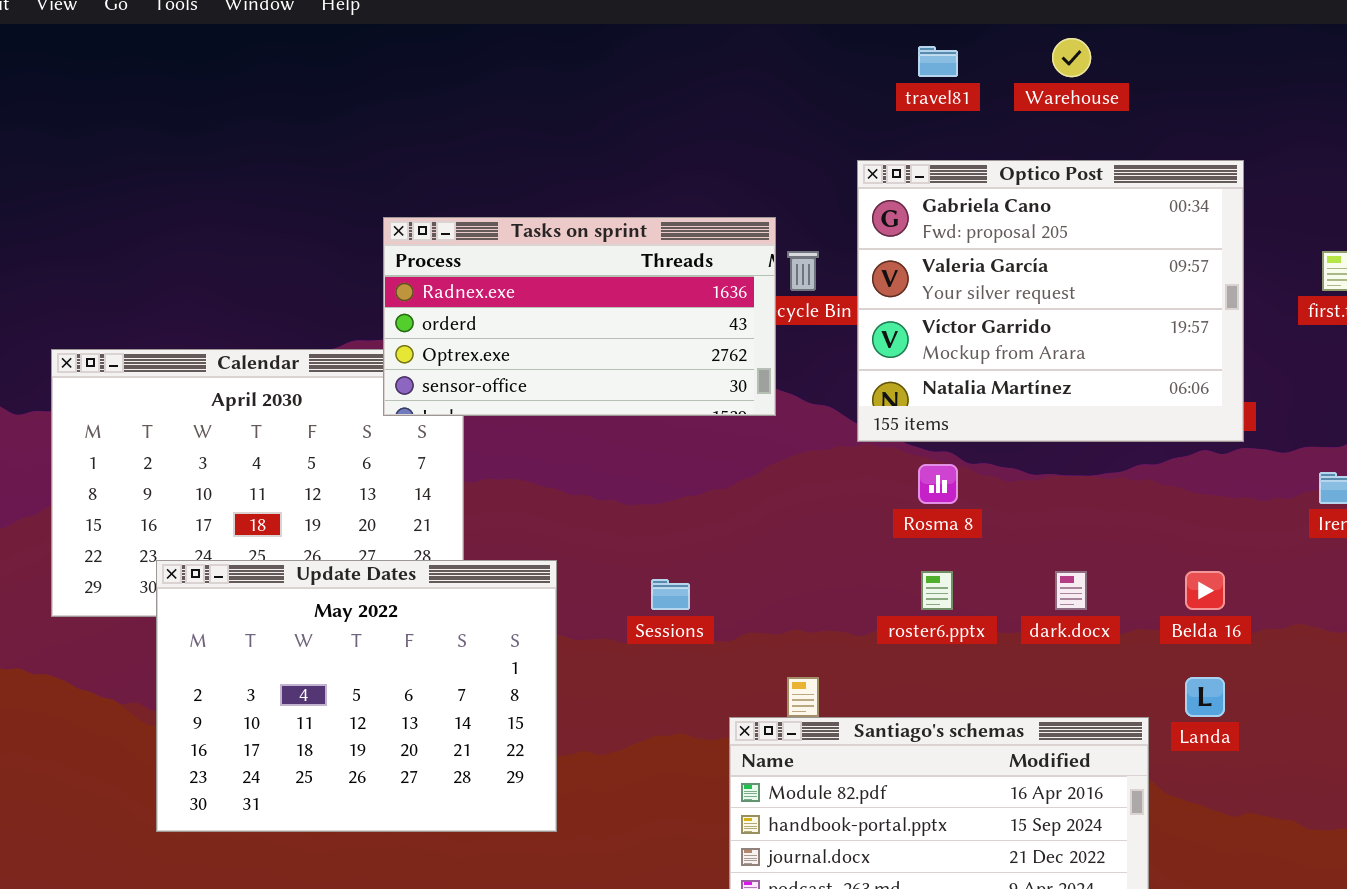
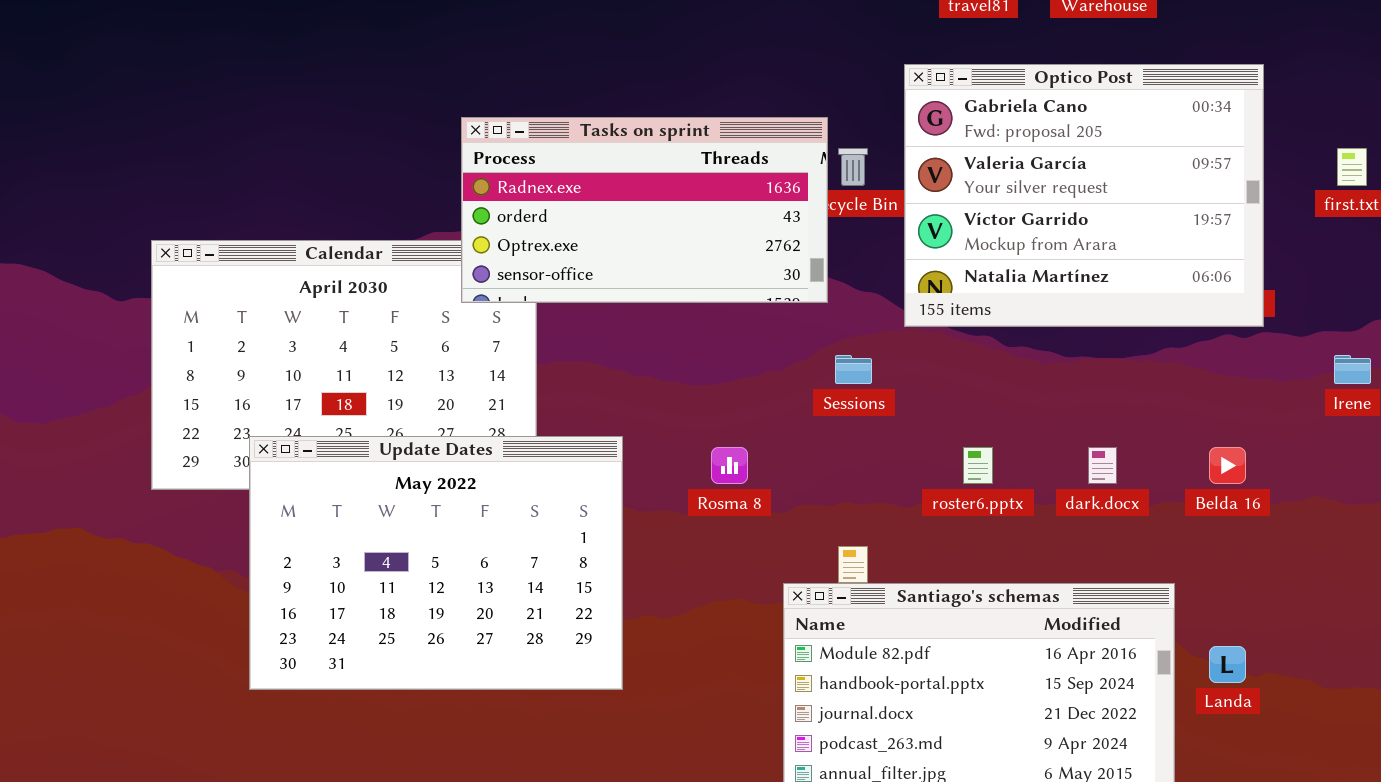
Rosma 8: [918,464,958,504] -> [711,447,748,484], moved
Sessions: [651,579,690,610] -> [835,355,872,384], moved
Landa: [1185,677,1225,717] -> [1209,646,1246,683], moved

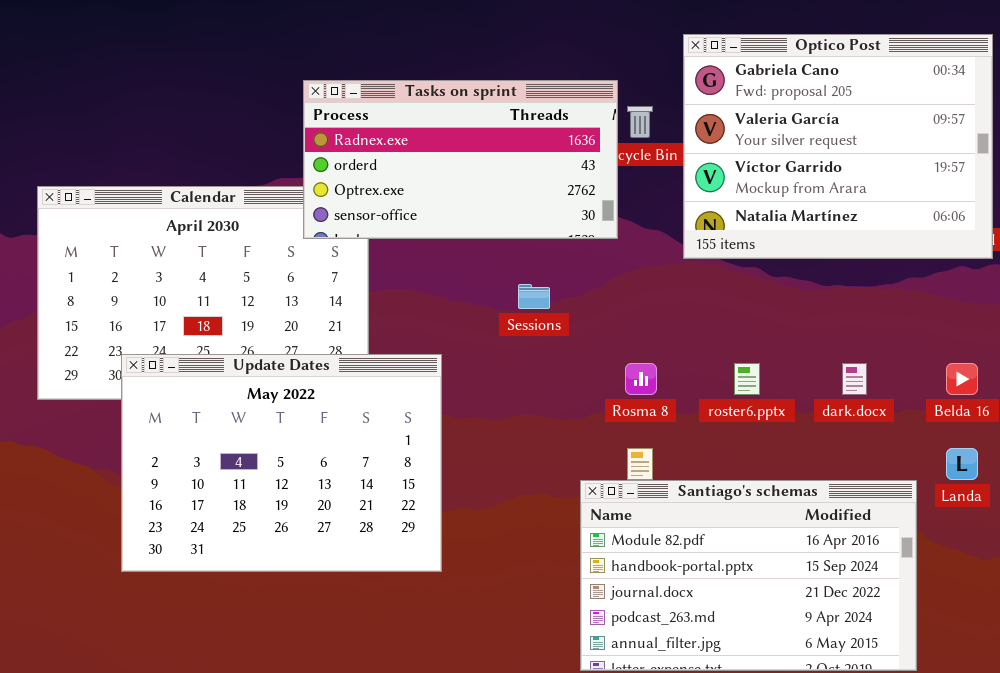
Sessions: [835,355,872,384] -> [518,284,550,309], moved
Rosma 8: [711,447,748,484] -> [625,363,657,395], moved
Landa: [1209,646,1246,683] -> [946,448,978,480], moved

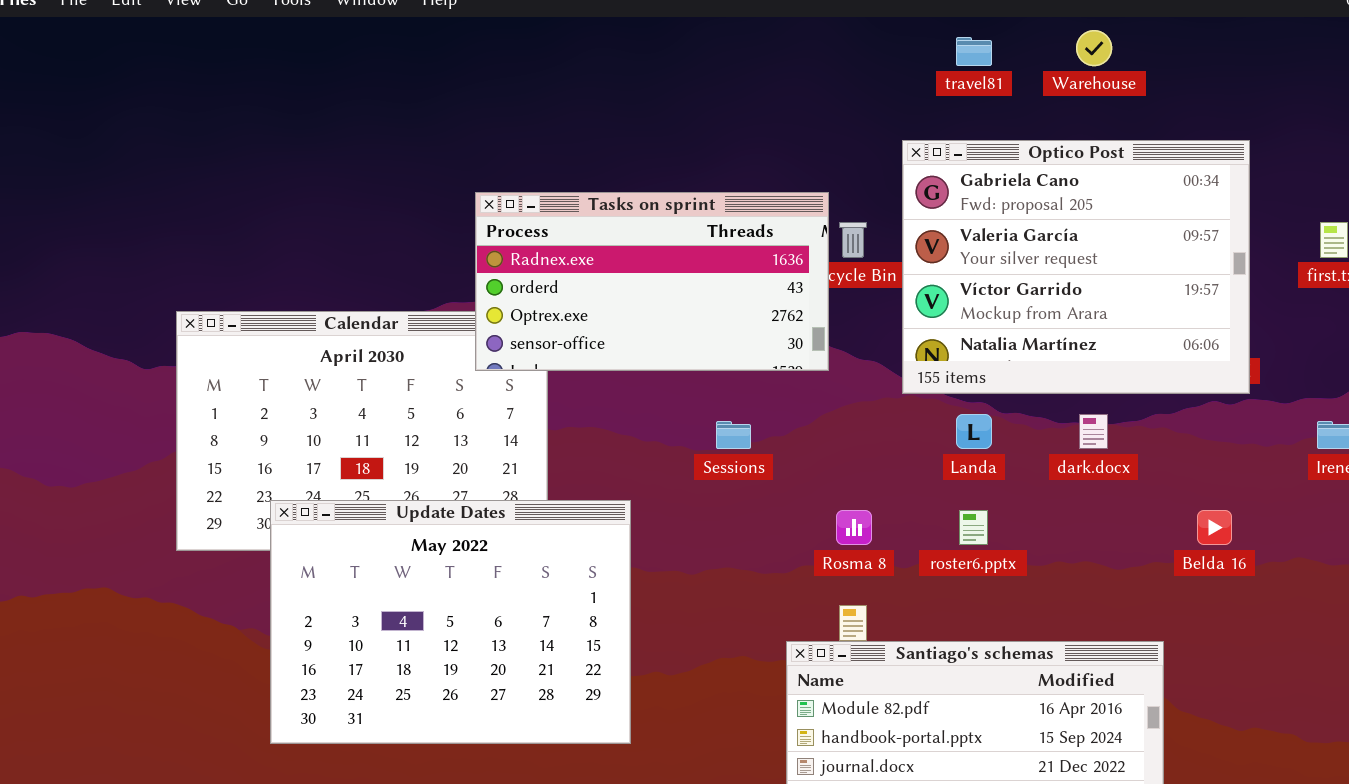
dark.docx: [842,363,867,395] -> [1079,414,1108,449], moved
Landa: [946,448,978,480] -> [956,414,992,449], moved

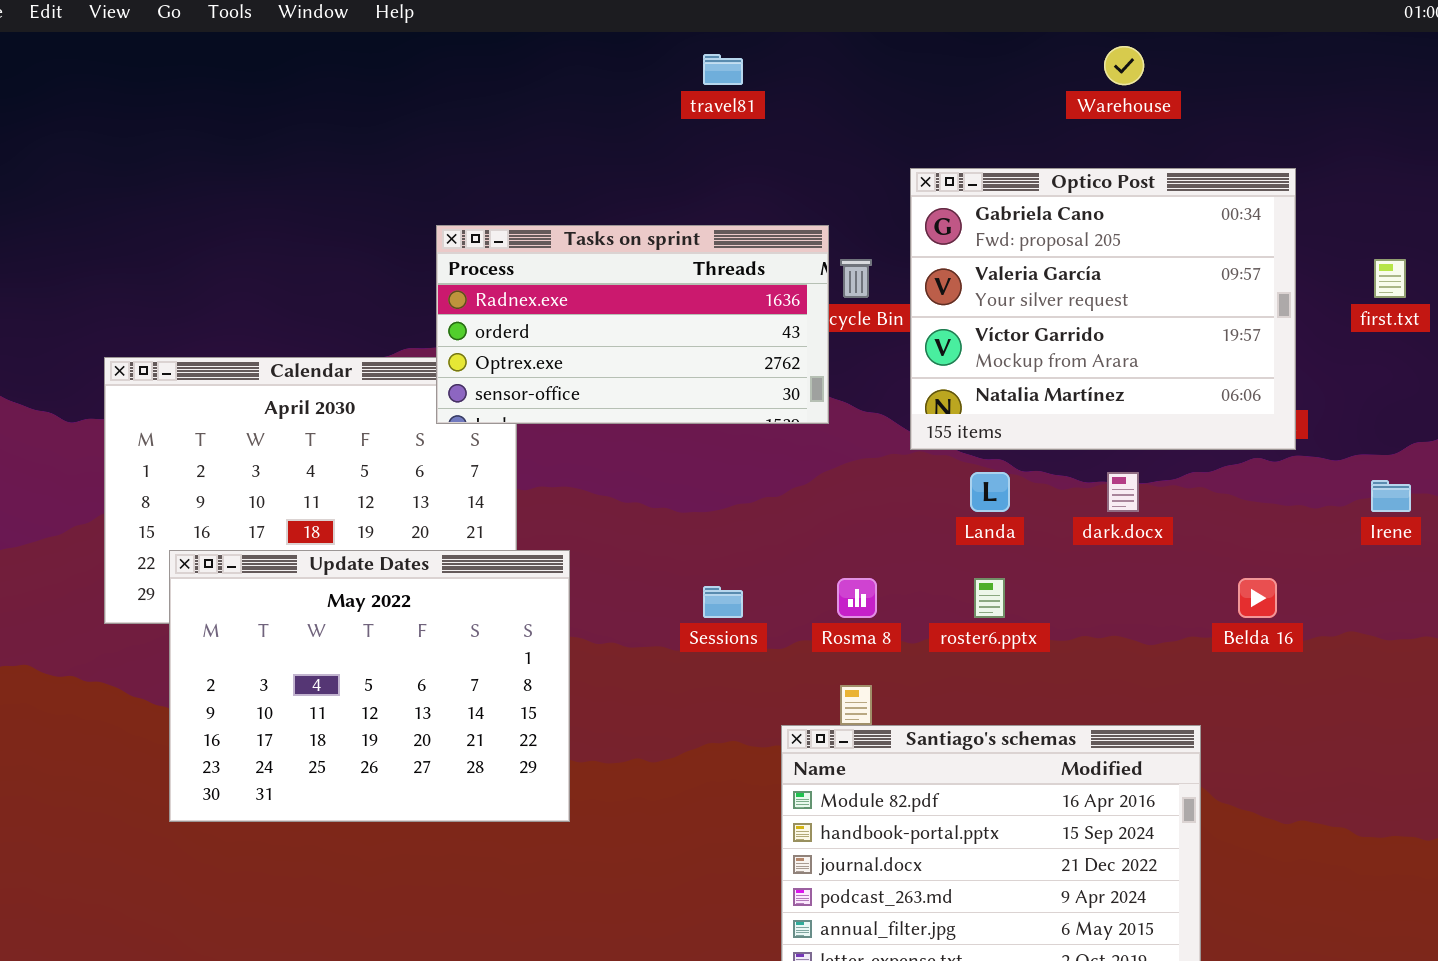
travel81: [956,37,992,66] -> [703,54,743,85], moved
Sessions: [716,421,751,449] -> [703,586,743,618], moved
Update Dates: [270,500,631,744] -> [169,550,570,822], moved

